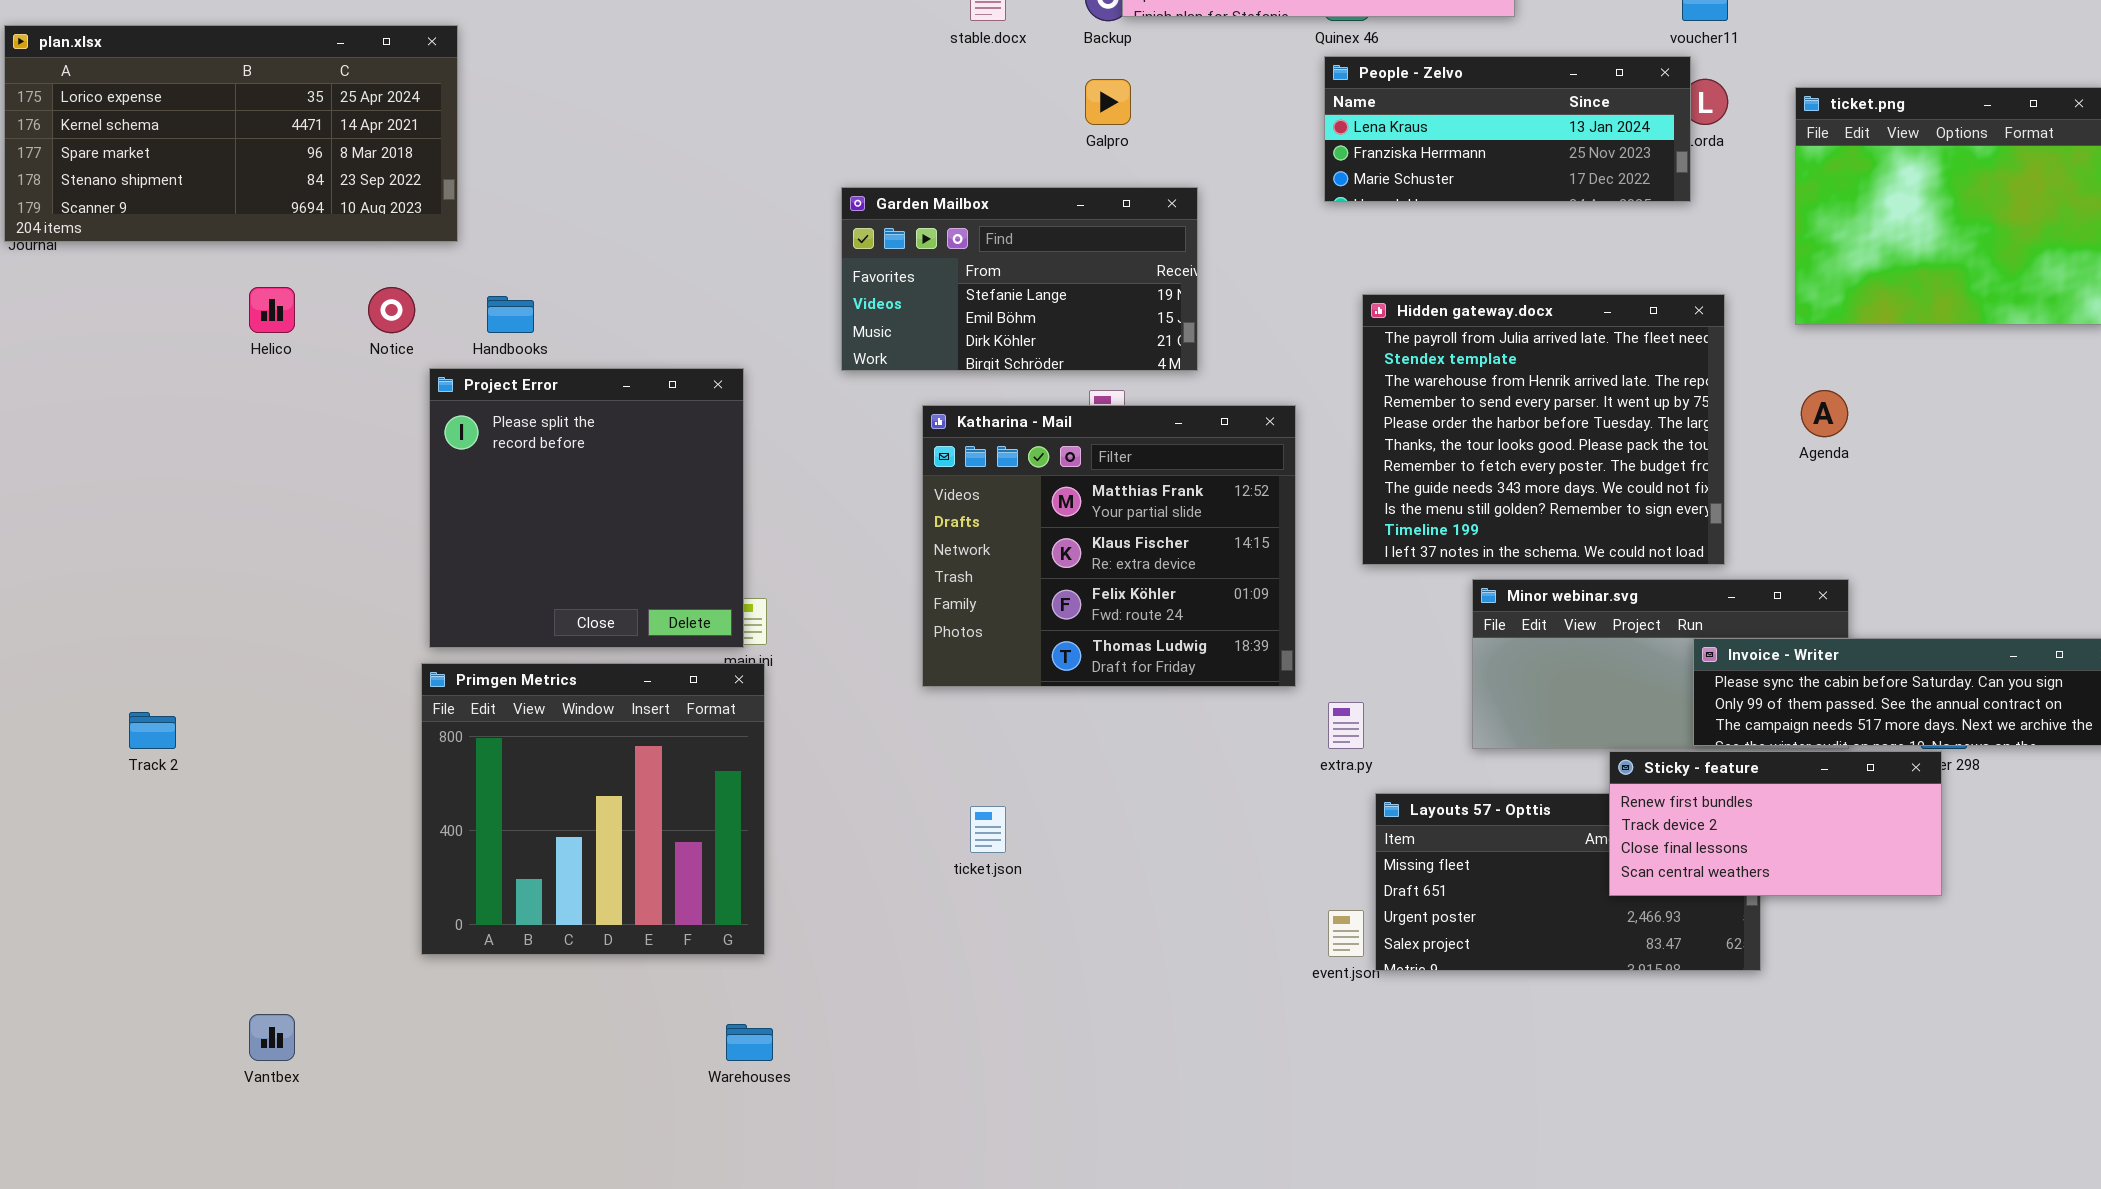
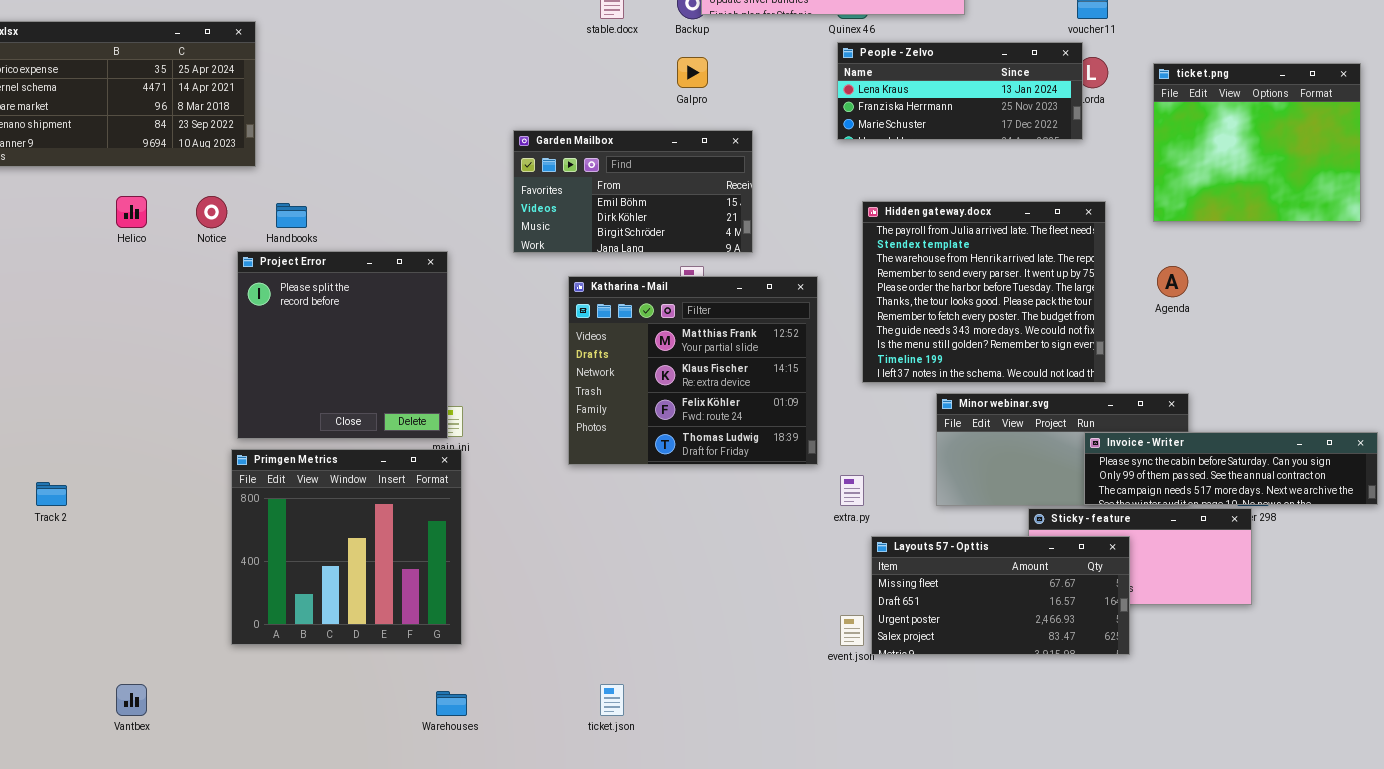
Garden Mailbox: [841,187,1198,371] -> [513,130,753,253], scrolled down 1 row
Layouts 57 - Opttis: [1375,793,1761,971] -> [871,536,1130,655], raised
ticket.json: [970,806,1006,853] -> [600,684,624,716], moved

